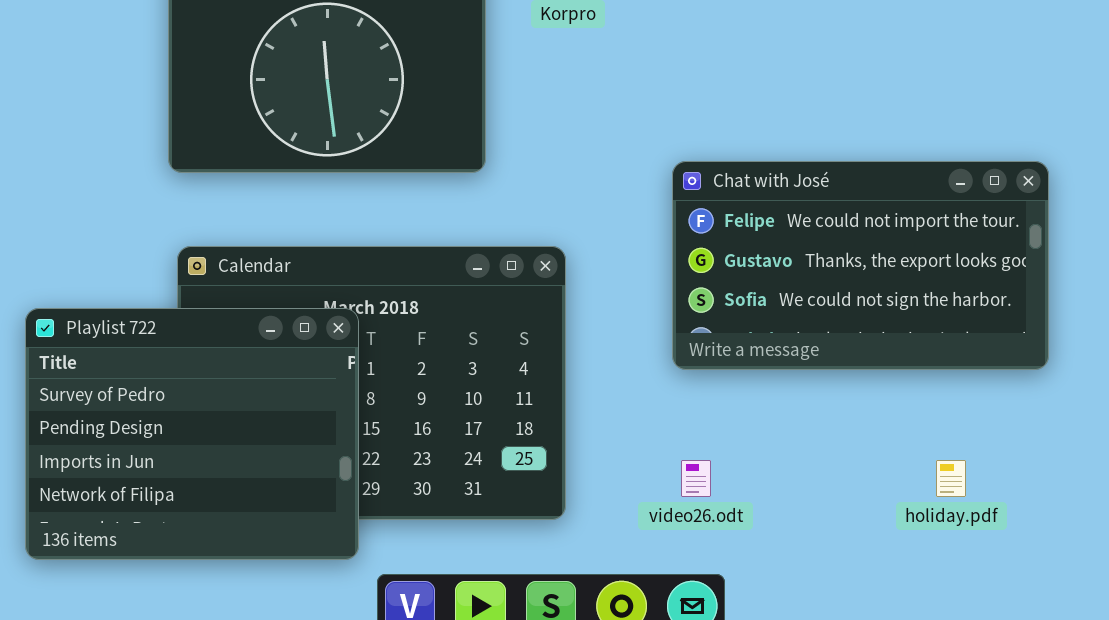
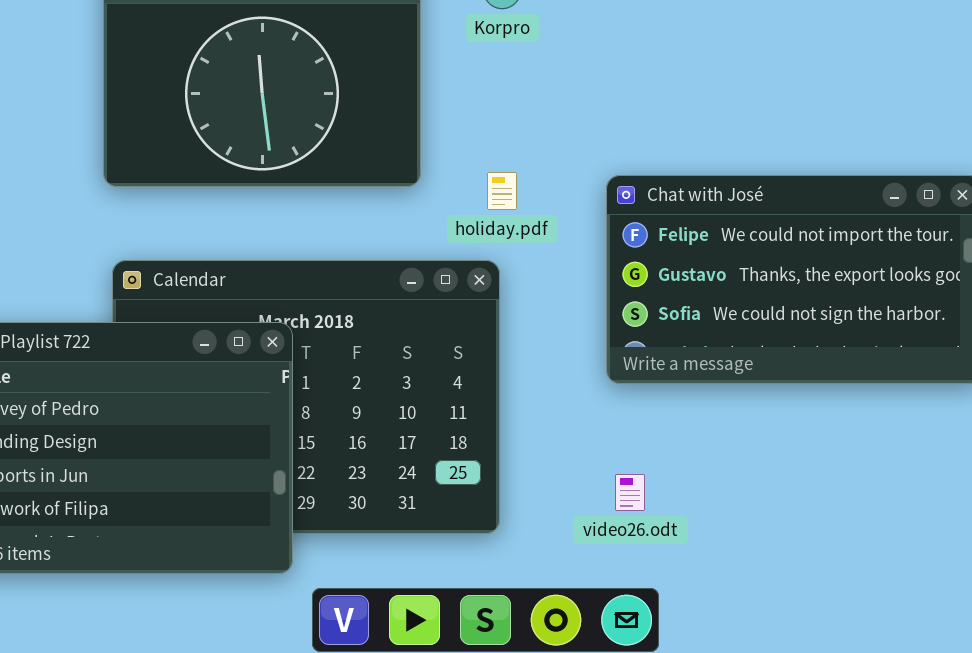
holiday.pdf: [936,460,966,497] -> [487,172,517,210], moved

